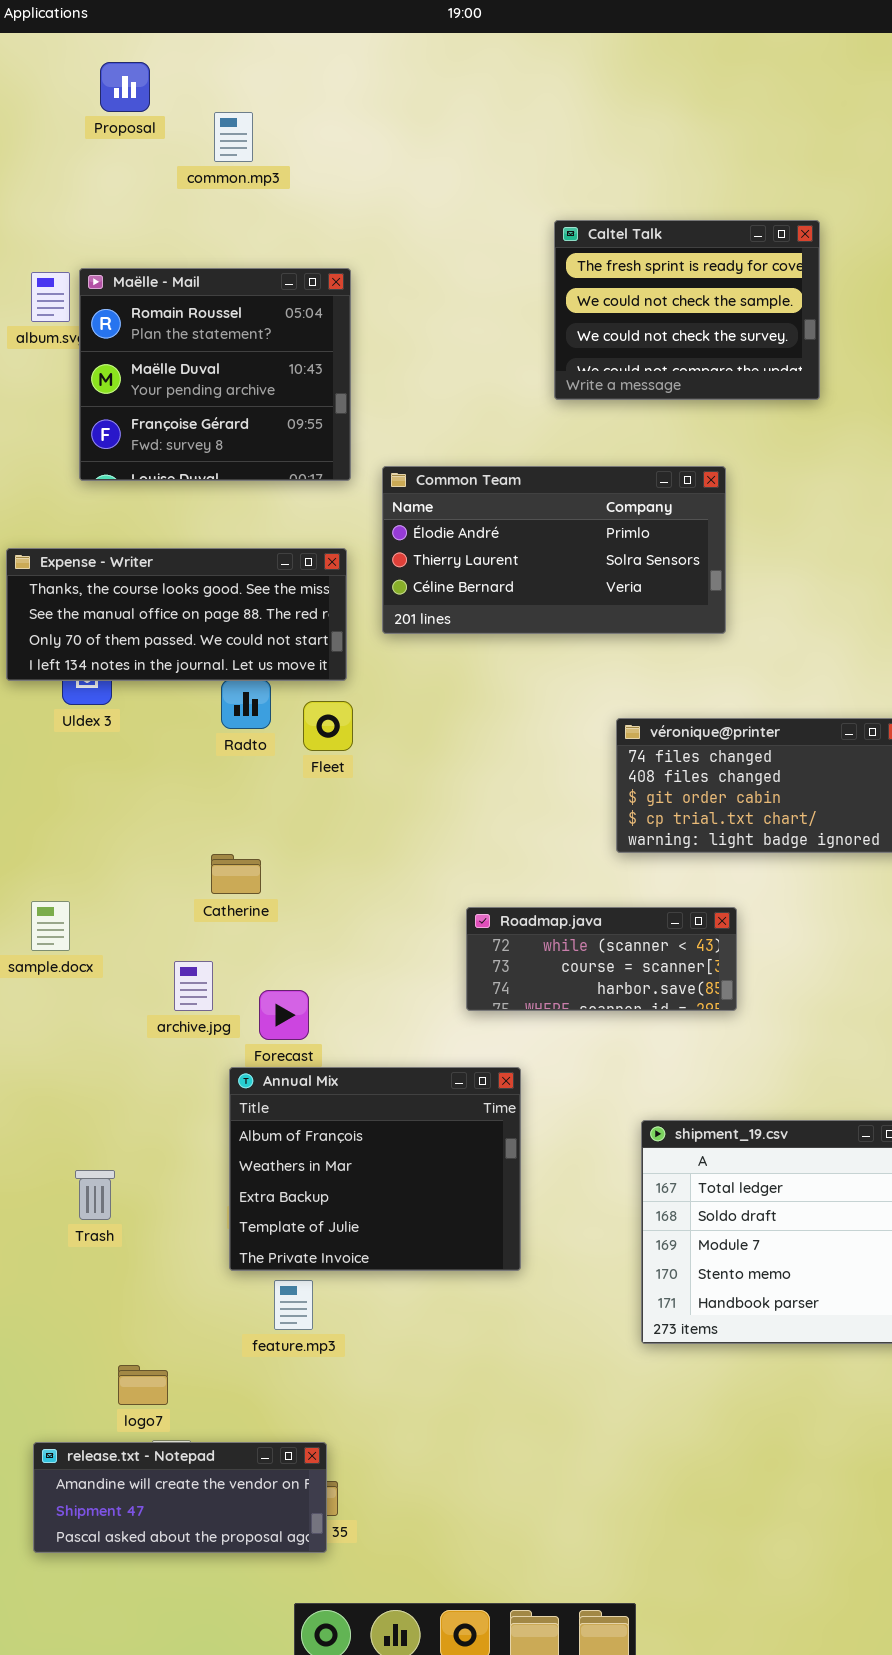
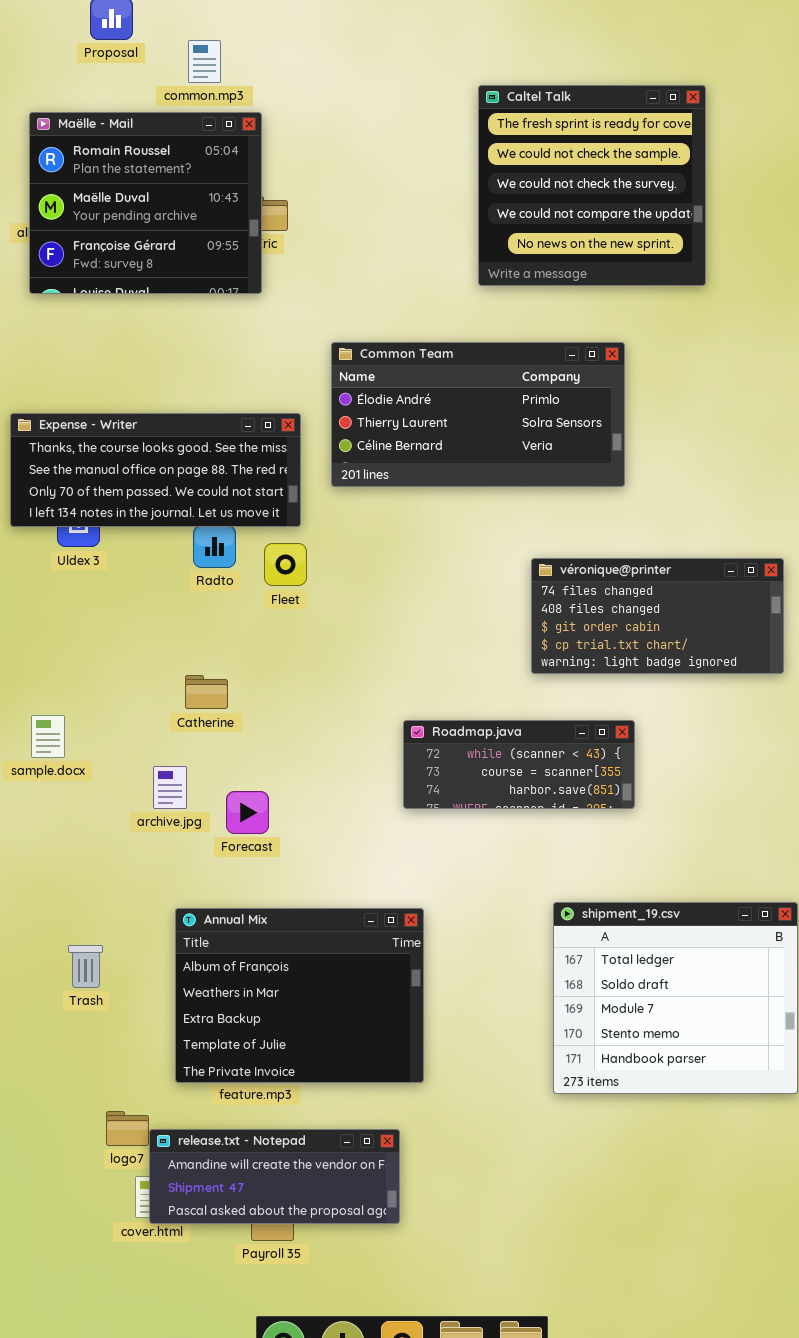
Caltel Talk: [554,220,820,400] -> [478,85,706,286], resized
Maëlle - Mail: [79,268,351,481] -> [29,112,262,294], moved
Annual Mix: [229,1067,521,1271] -> [175,908,424,1083], moved
release.txt - Notepad: [33,1442,327,1553] -> [149,1129,400,1224], moved

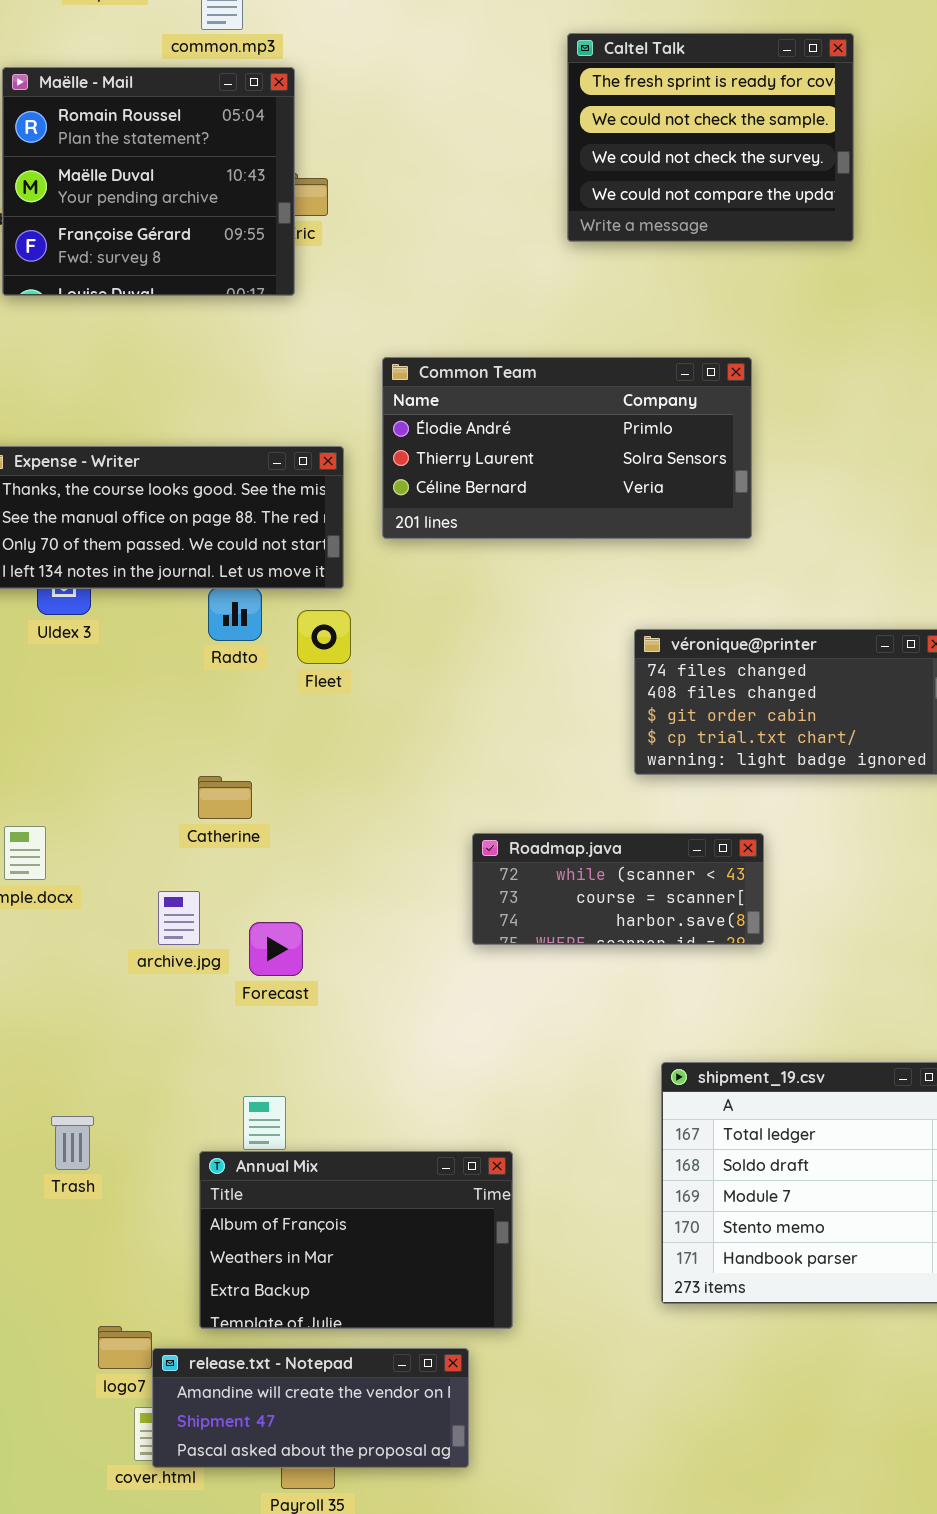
Caltel Talk: [478,85,706,286] -> [567,33,854,242], resized
Annual Mix: [175,908,424,1083] -> [199,1151,513,1329], moved, resized

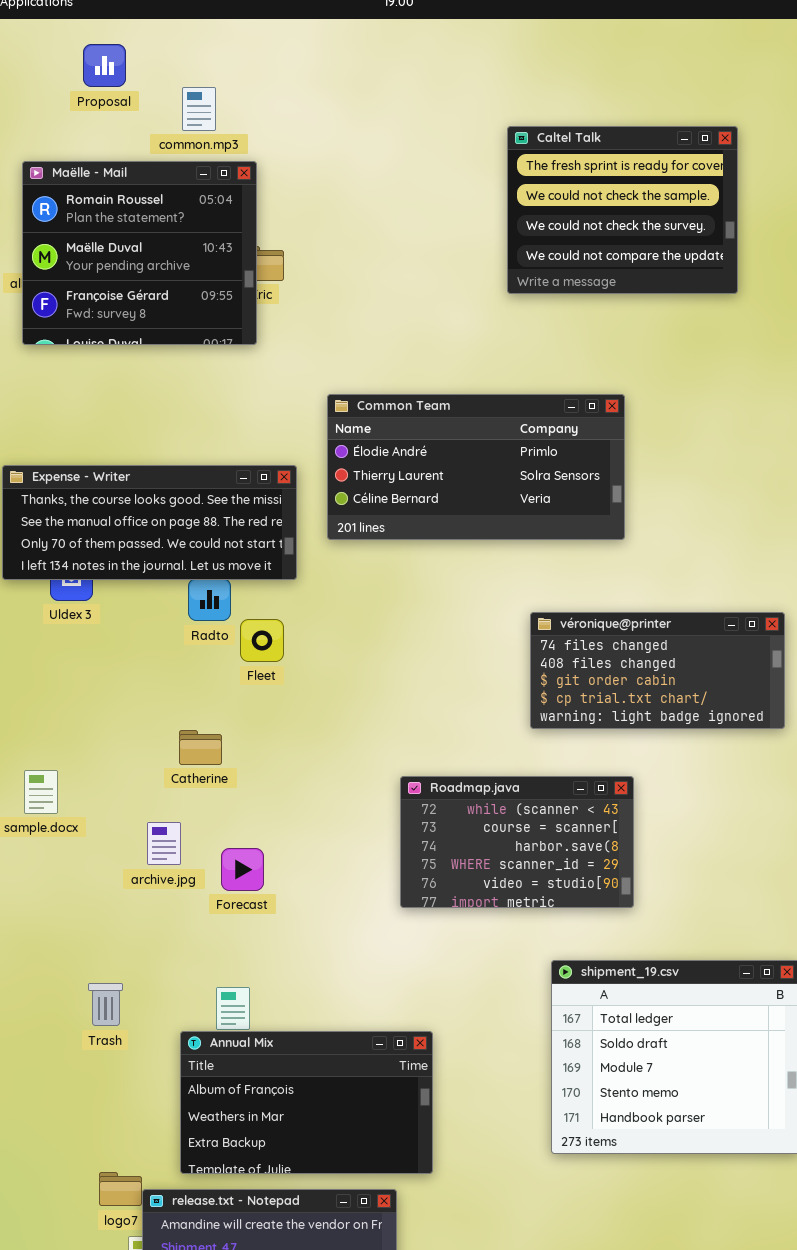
Caltel Talk: [567,33,854,242] -> [507,126,738,294], moved
Fleet: [297,610,351,664] -> [240,619,284,662], moved
Roadmap.java: [472,833,764,945] -> [400,776,634,908], resized
Trash: [51,1116,94,1170] -> [88,983,123,1026], moved

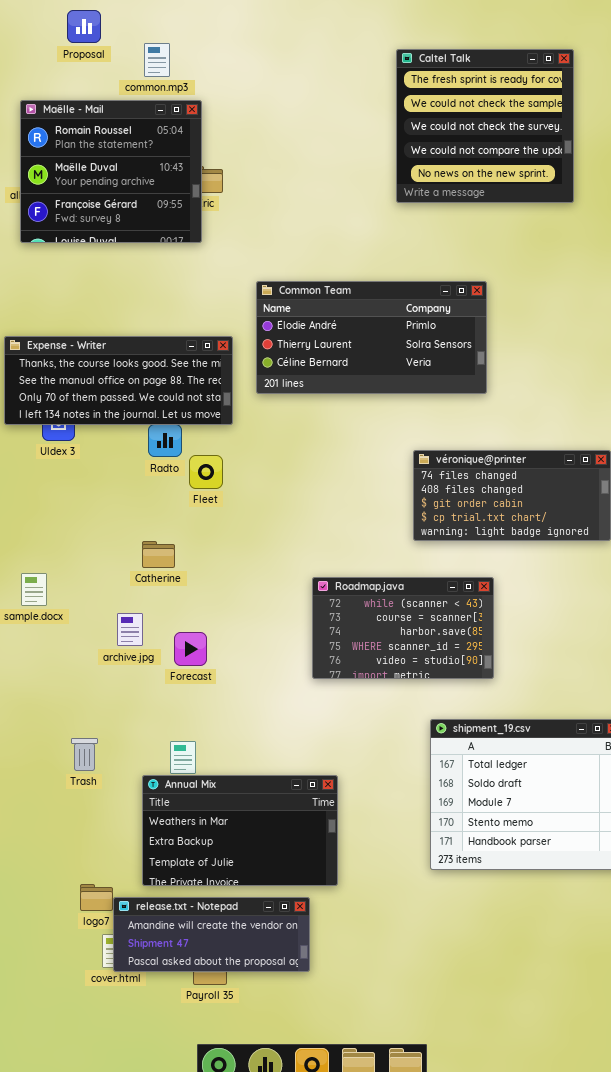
Caltel Talk: [507,126,738,294] -> [396,49,574,203], resized
Annual Mix: [180,1031,433,1174] -> [142,775,338,886], scrolled down 1 row

